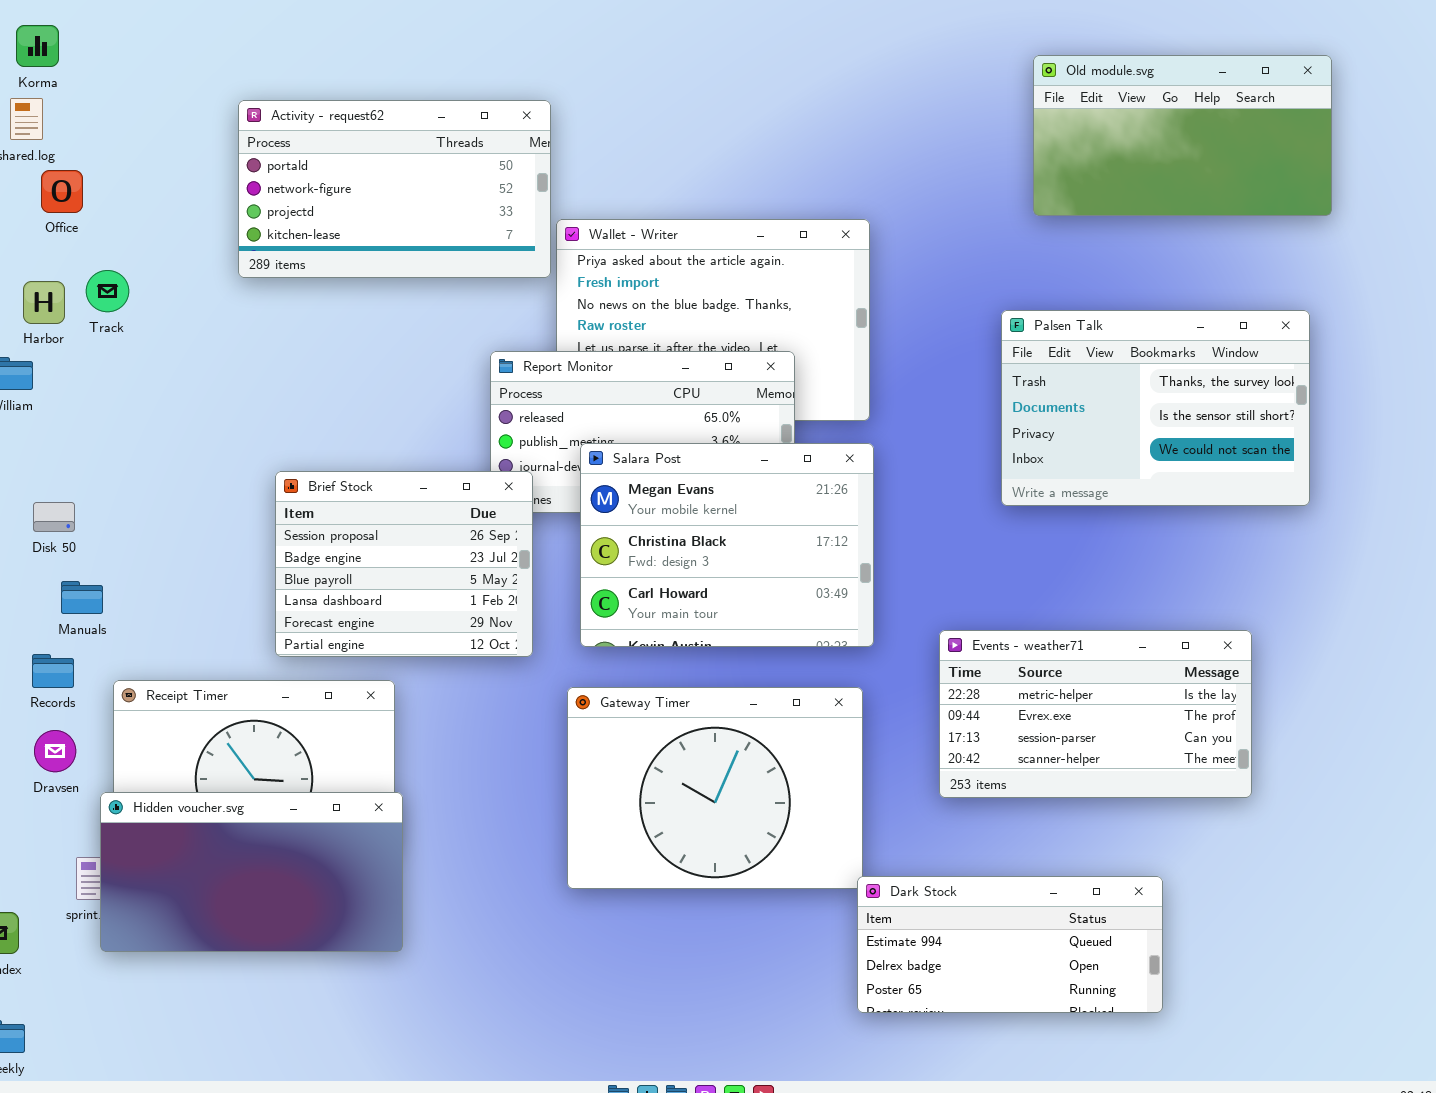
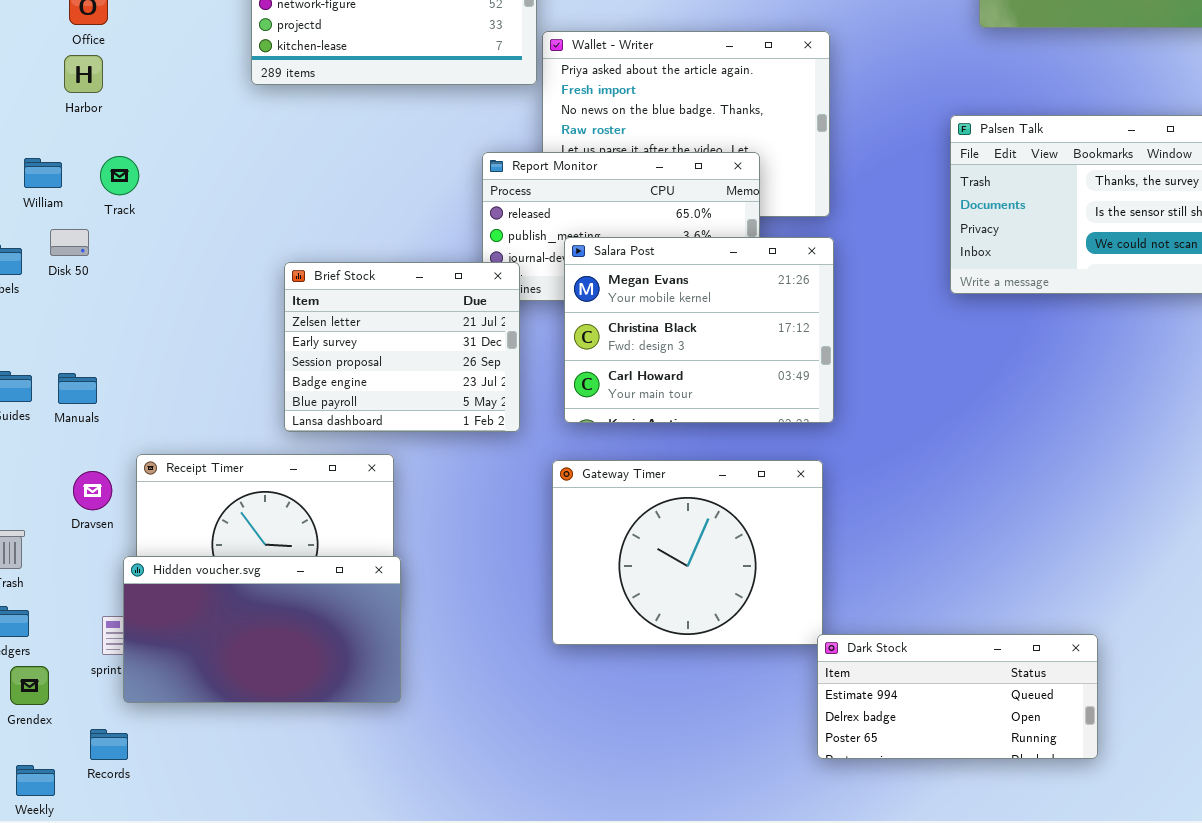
Track: [86,270,129,312] -> [100,156,139,195], moved
Harbor: [23,281,65,324] -> [64,55,103,93], moved
Brief Stock: [275,471,533,657] -> [284,262,520,432], scrolled up 2 rows
Disk 50: [33,502,75,532] -> [50,229,89,256], moved
Manuals: [61,581,103,614] -> [58,373,97,404], moved
Events - weather71: [939,630,1252,798] -> none, closed
Records: [32,654,74,688] -> [90,729,128,760], moved
Dravsen: [34,730,76,772] -> [73,471,112,510], moved

